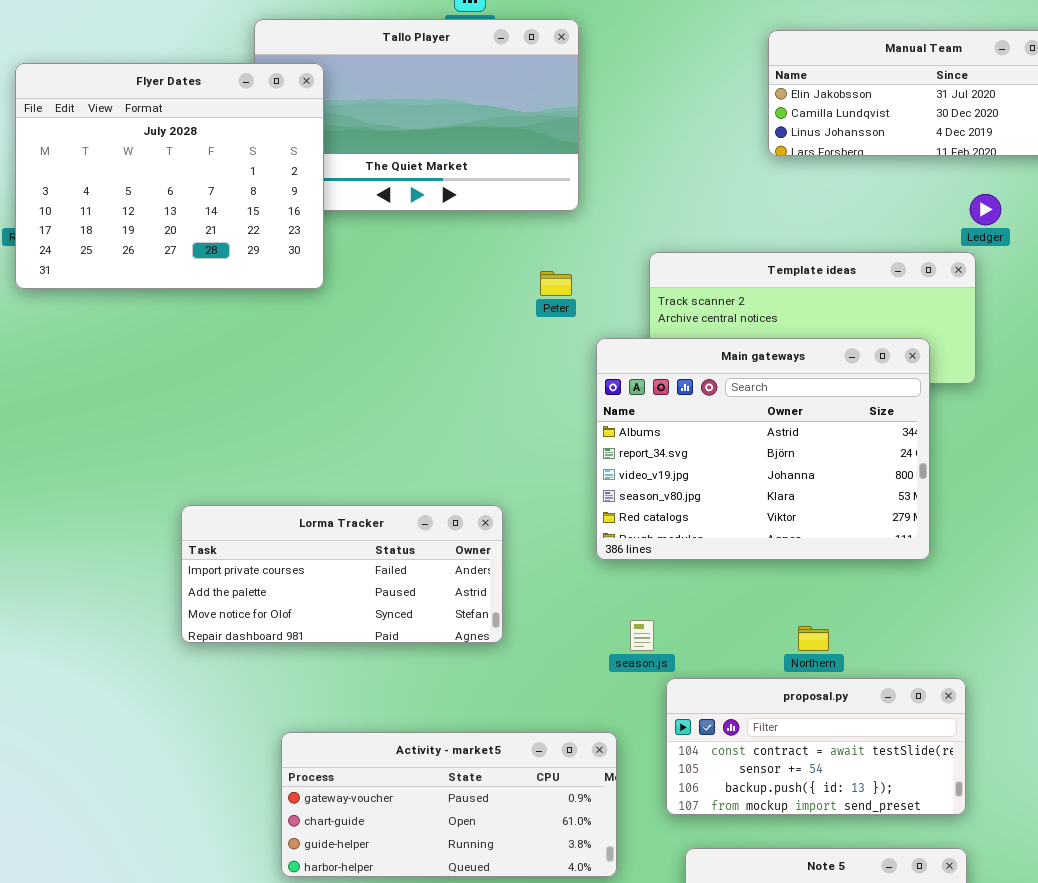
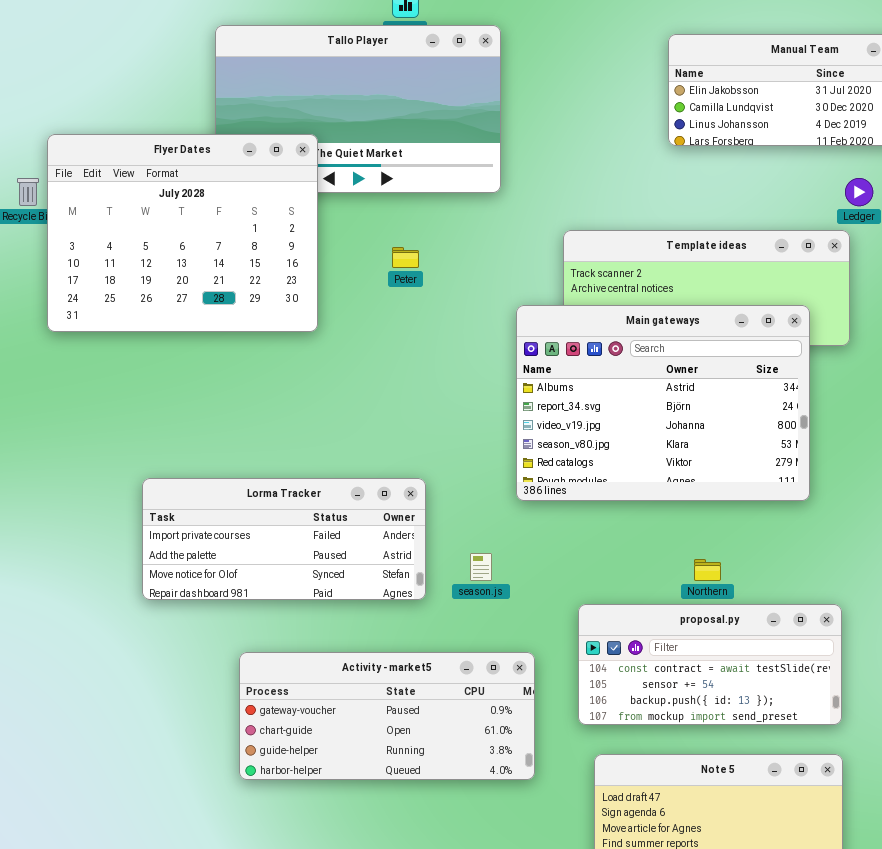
Flyer Dates: [15,63,324,289] -> [47,134,318,332], moved
Peter: [540,271,572,296] -> [392,247,419,268], moved
Lorma Tracker: [181,505,503,643] -> [142,478,426,600], moved
season.js: [630,620,654,651] -> [470,553,492,581], moved

